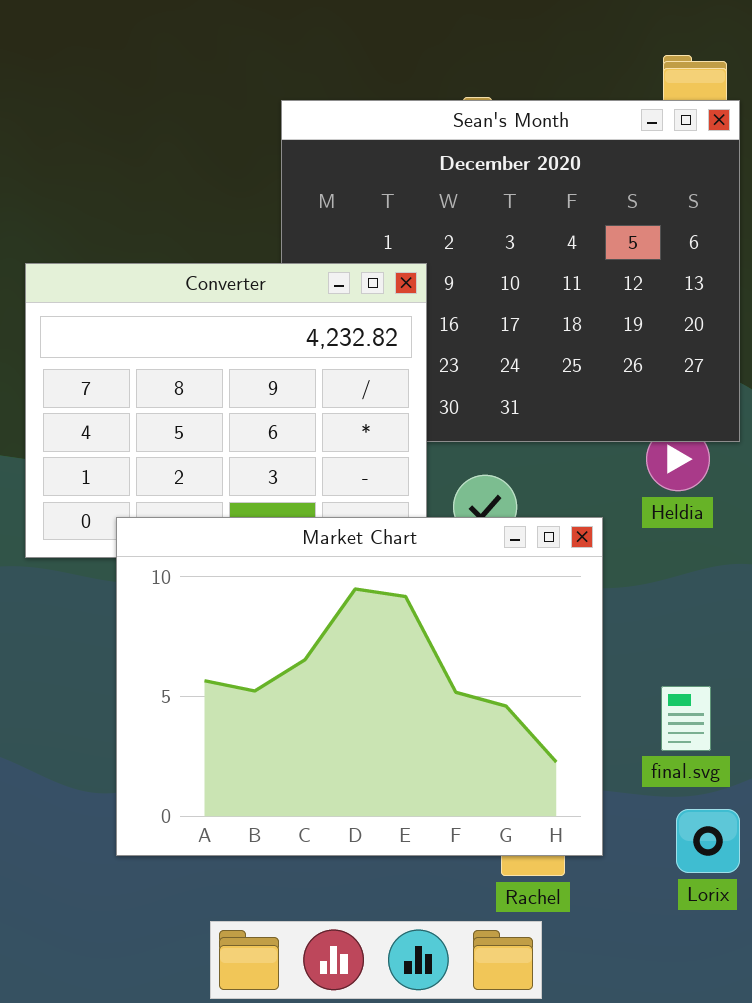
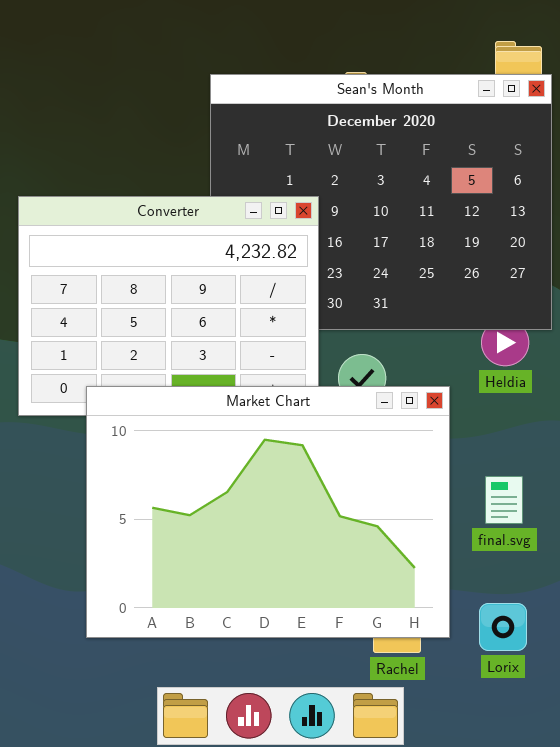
final.svg: [661,686,711,751] -> [485,476,523,524], moved
Lorix: [676,809,740,873] -> [479,603,527,651], moved

